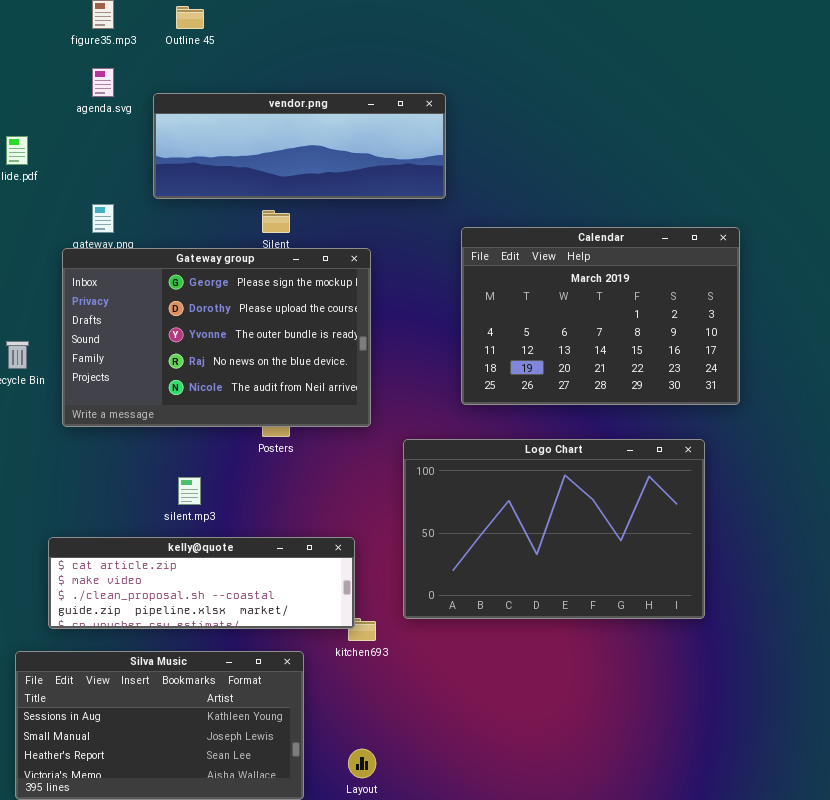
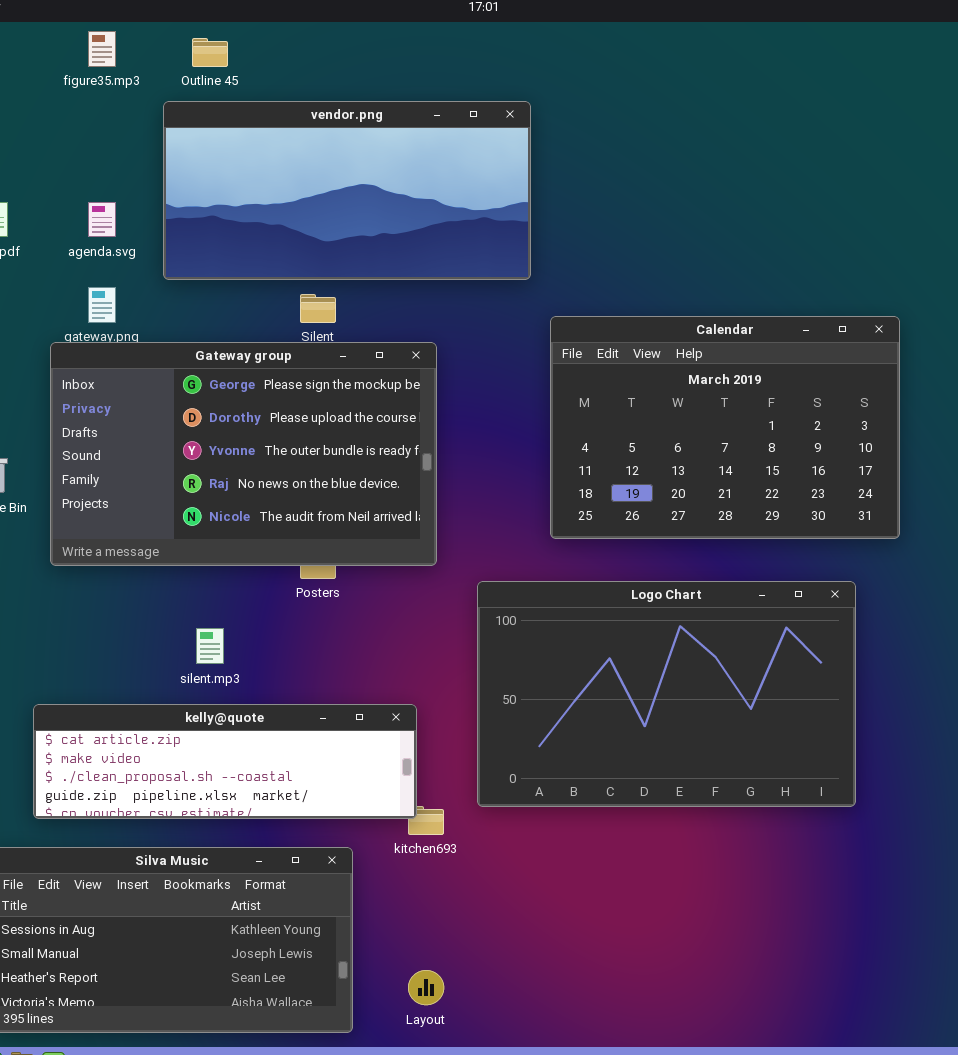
agenda.svg: [92,68,114,97] -> [88,202,116,237], moved
vendor.png: [153,93,446,199] -> [163,101,531,280], resized

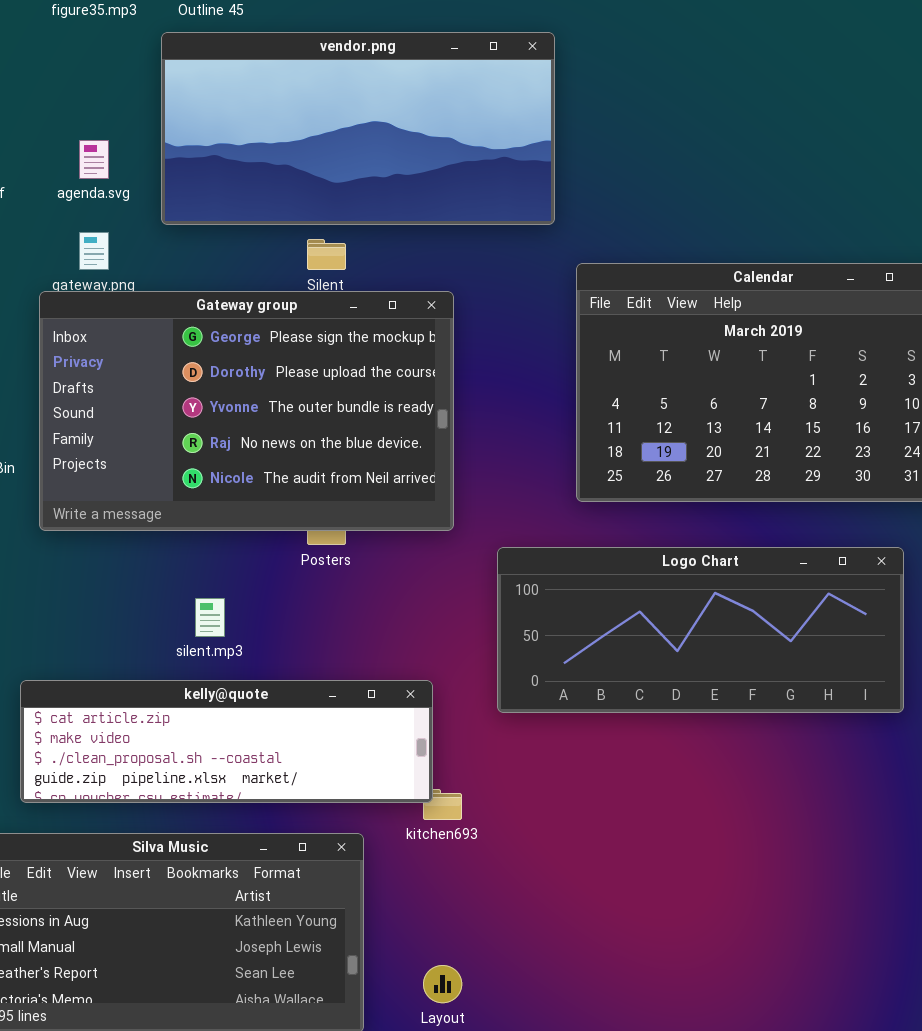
Logo Chart: [477,581,856,807] -> [497,547,904,713], resized

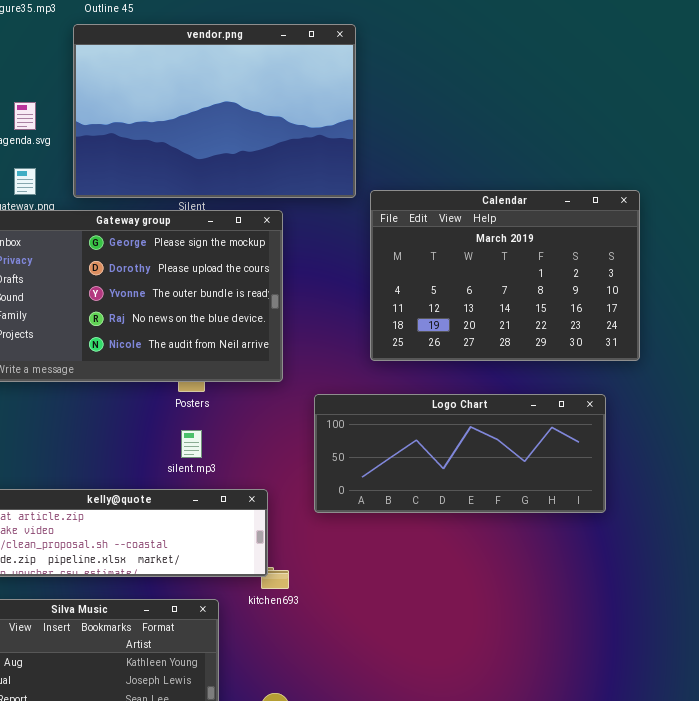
vendor.png: [161,32,555,225] -> [73,24,356,198], resized
silent.mp3: [195,598,225,637] -> [181,430,202,458], moved

